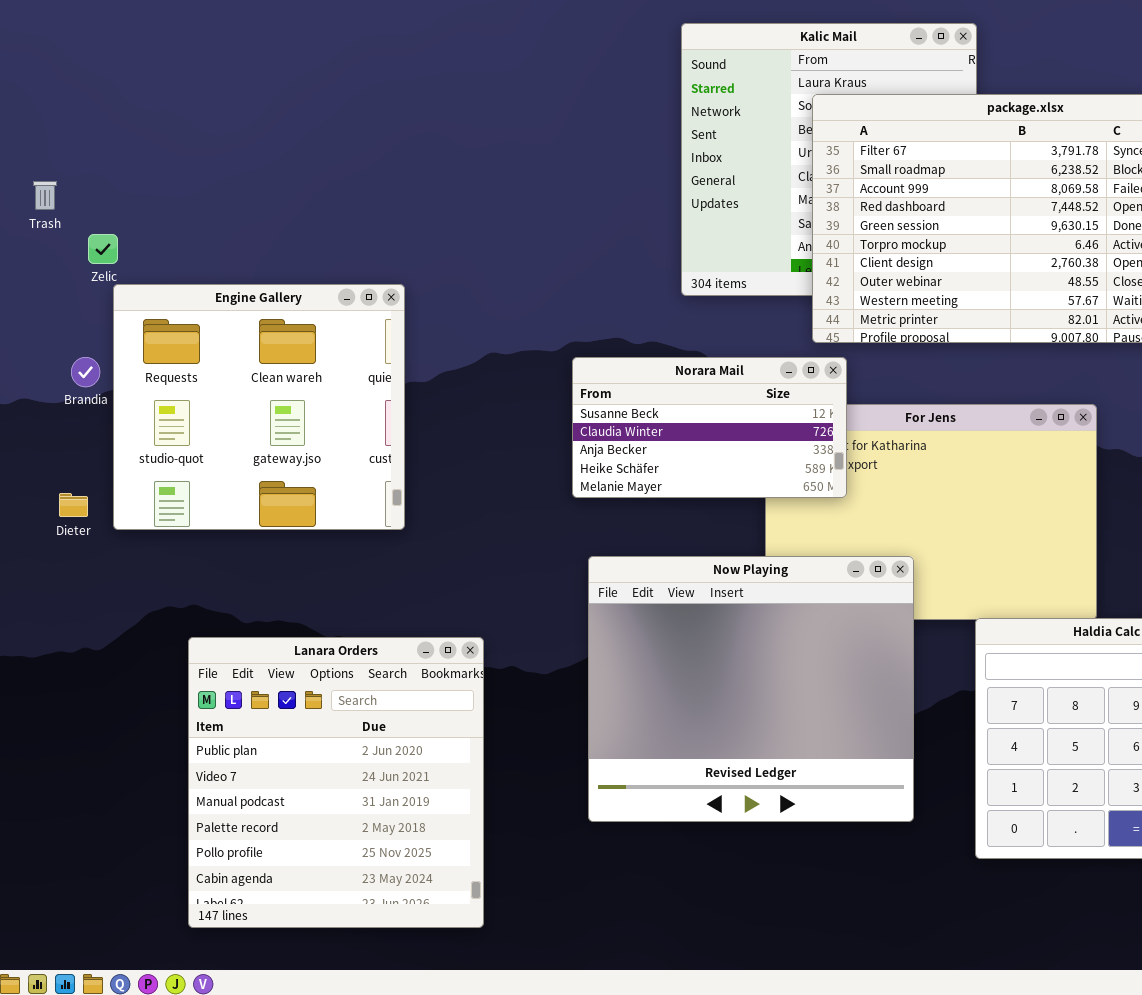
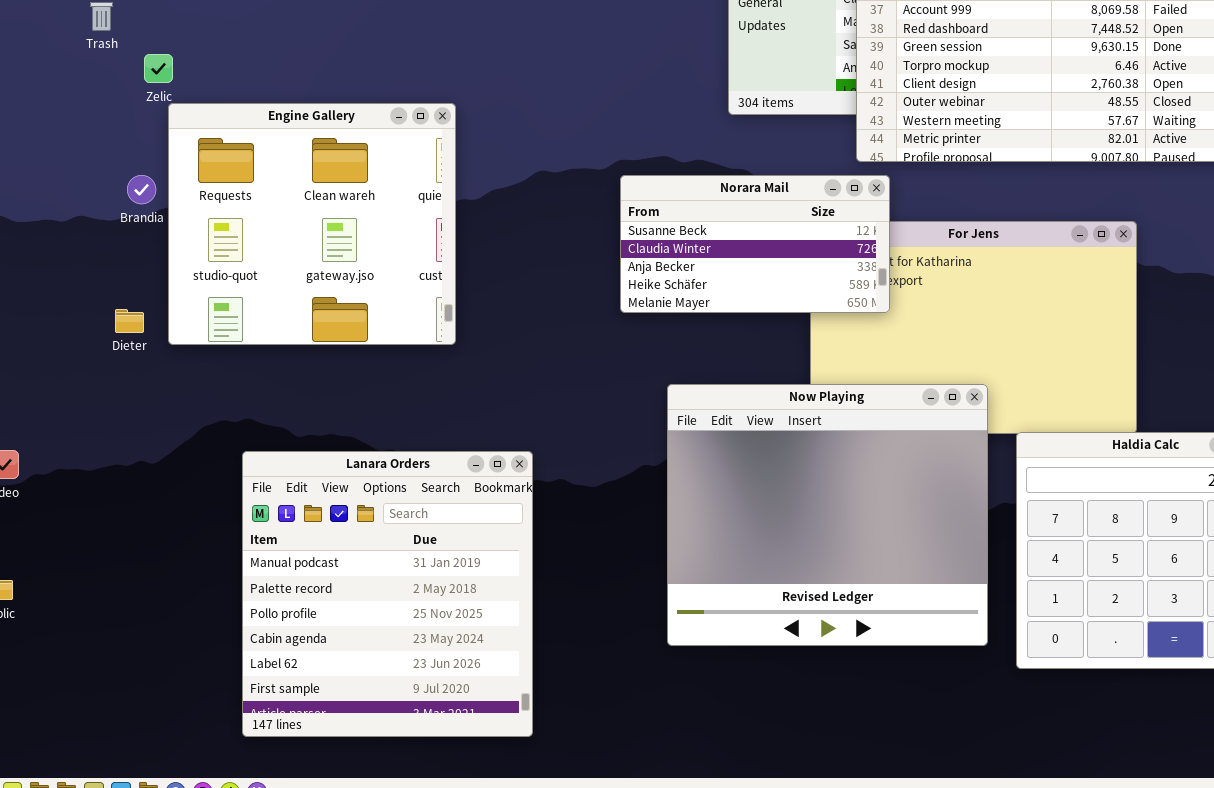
Now Playing: [588,556,914,822] -> [667,384,988,646], moved
Lanara Orders: [188,637,484,928] -> [242,451,533,737], scrolled down 2 rows

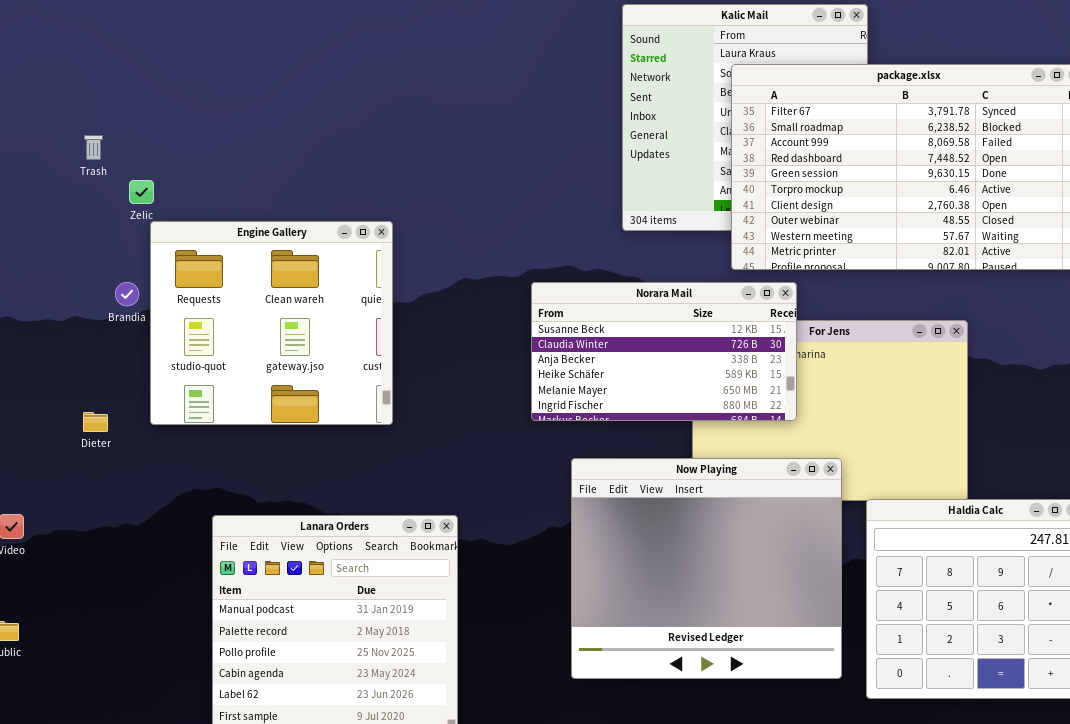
Norara Mail: [620,175,890,313] -> [531,282,797,421], resized
Dieter: [115,309,144,333] -> [83,412,108,432], moved

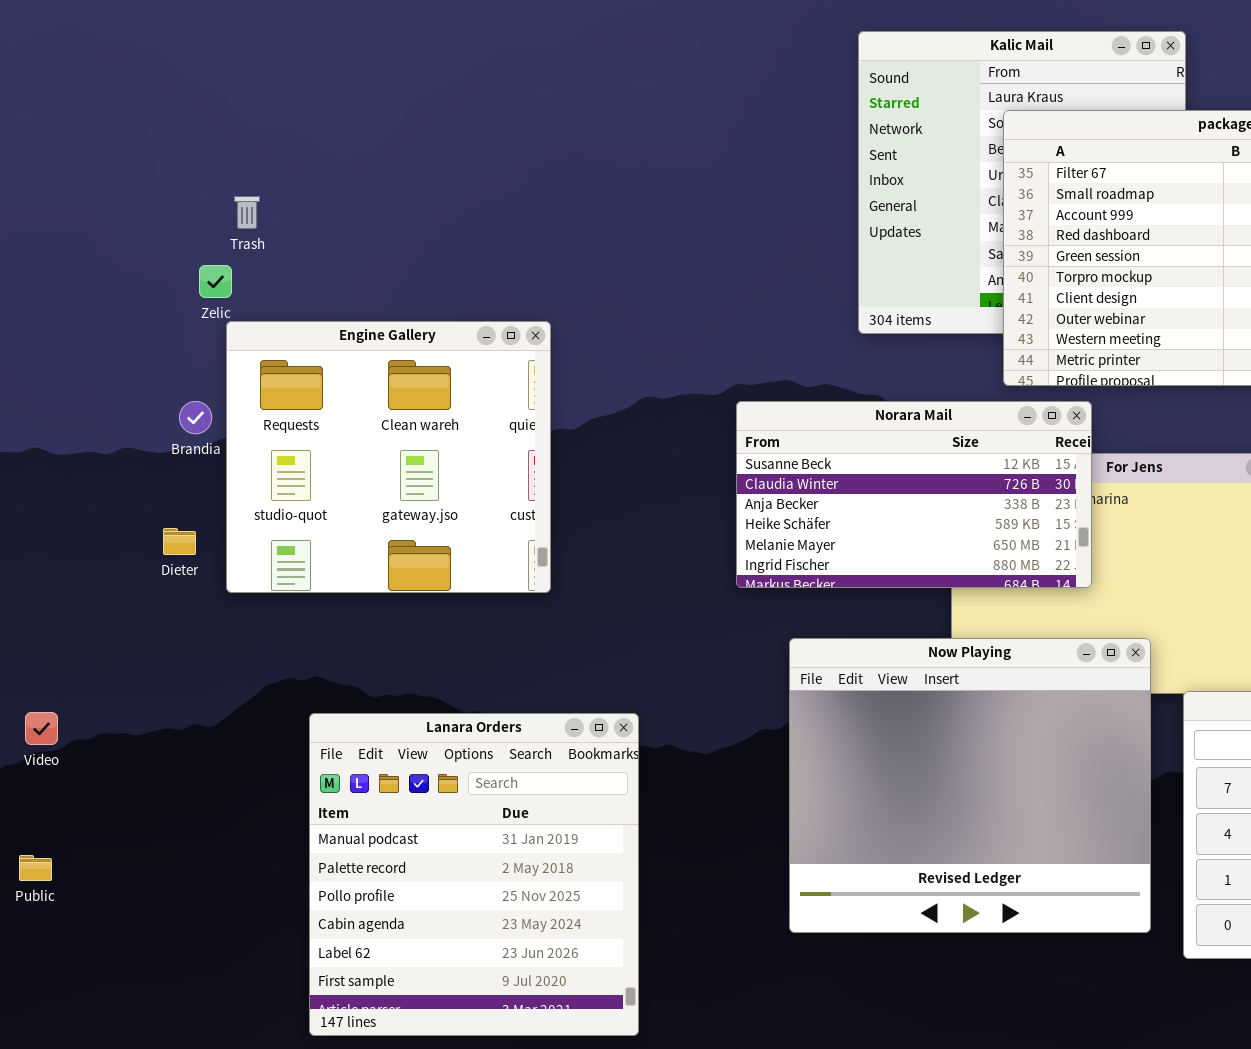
Trash: [84,135,103,160] -> [234,196,260,229], moved
Dieter: [83,412,108,432] -> [163,528,196,555], moved

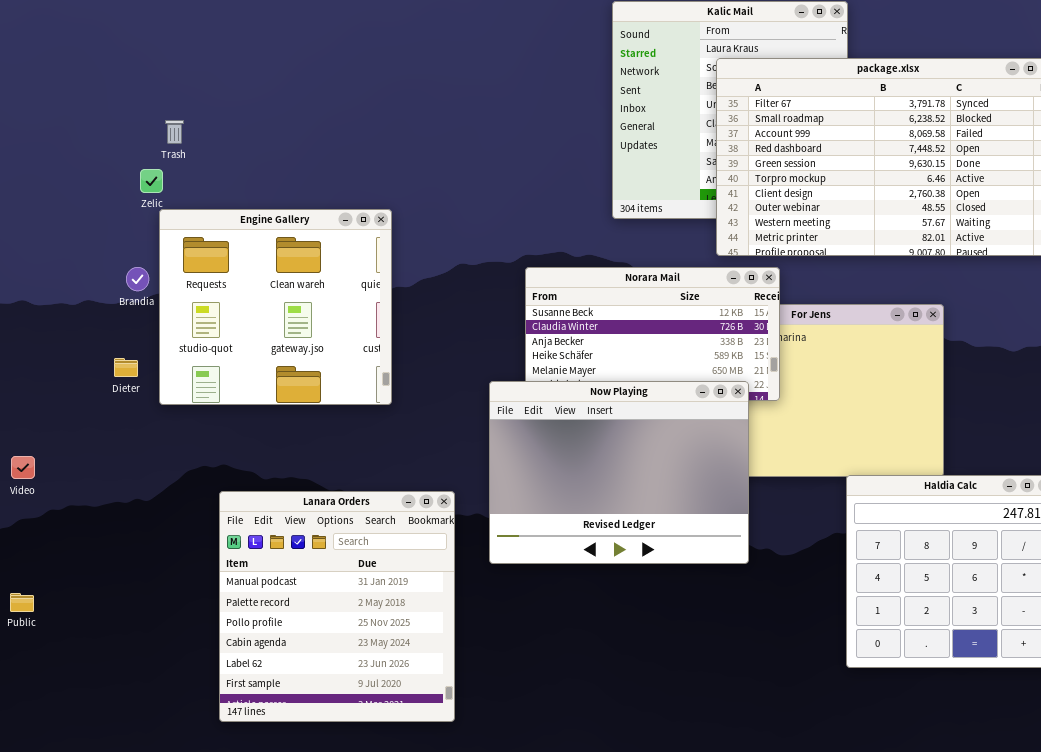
Now Playing: [789,638,1151,933] -> [489,381,749,564], moved, resized
Video: [25,712,58,745] -> [11,456,35,479], moved

